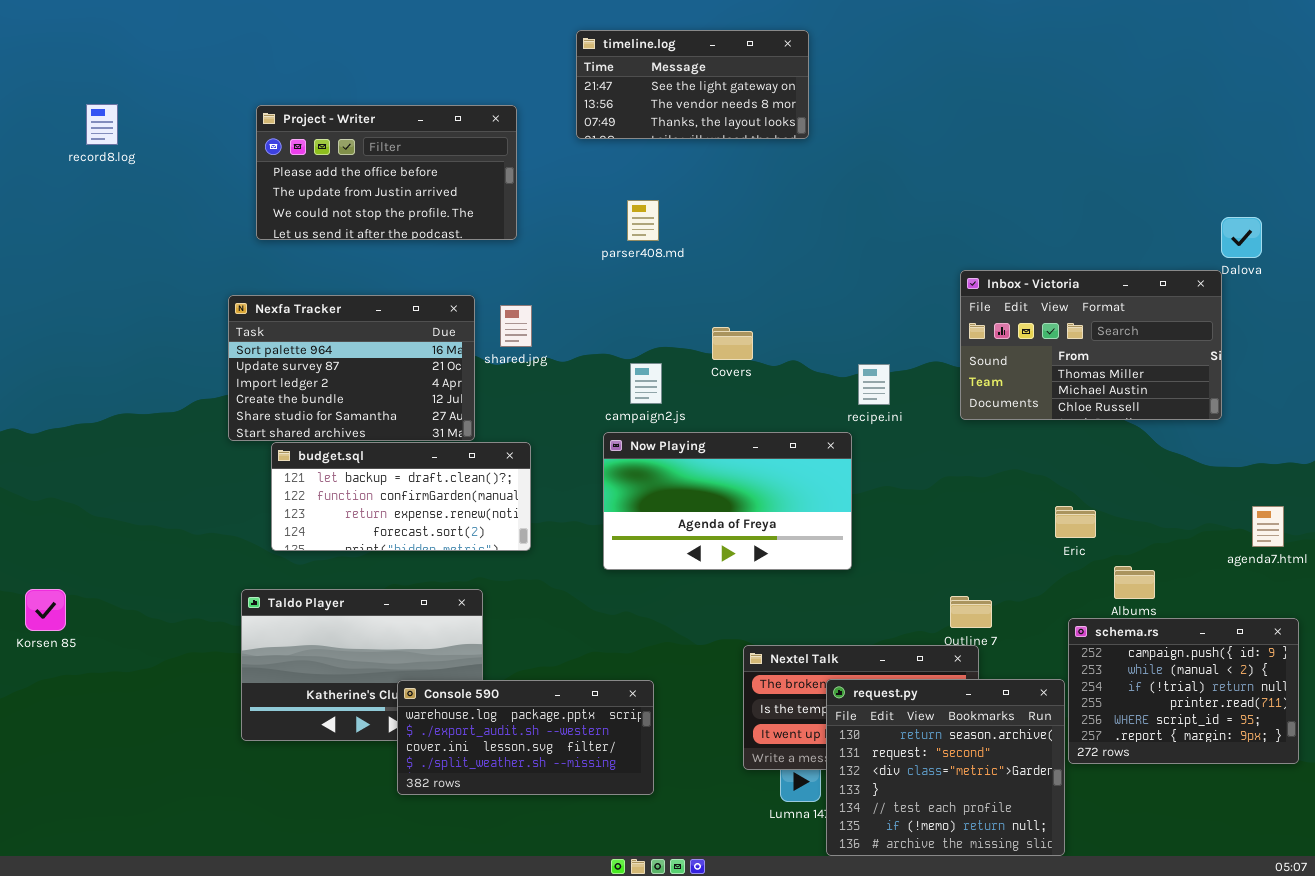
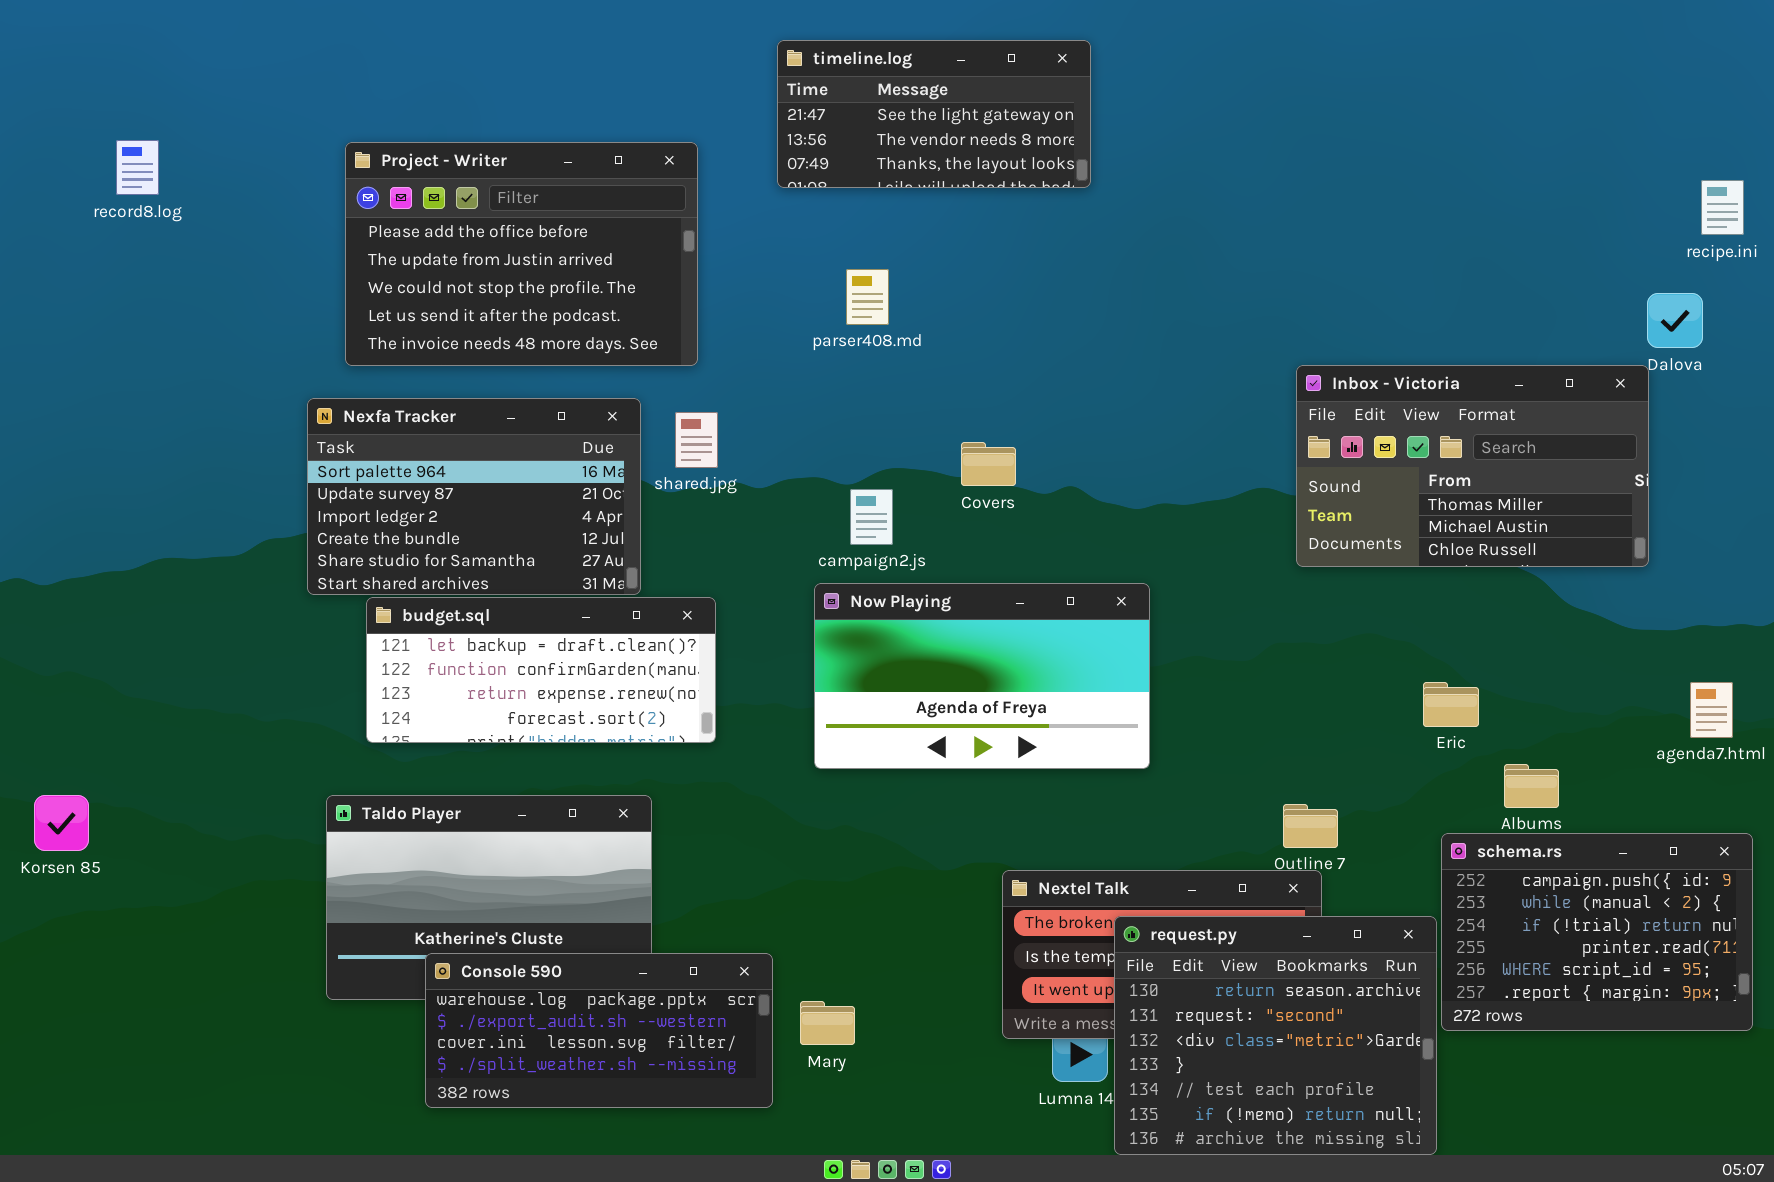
Project - Writer: [256,105,517,240] -> [345,142,698,366], resized
recipe.ini: [858,364,890,405] -> [1701,180,1744,235], moved
Console 590: [397,680,654,795] -> [425,953,773,1108], moved

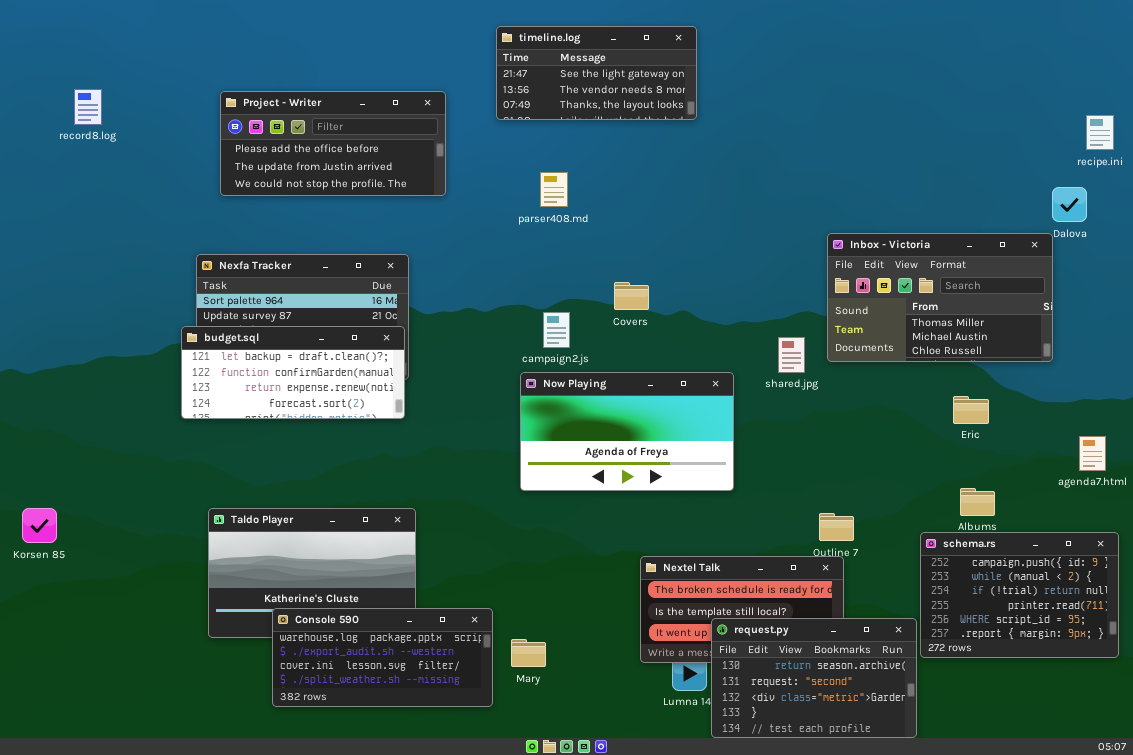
Project - Writer: [345,142,698,366] -> [220,91,446,196], resized
shared.jpg: [675,412,718,468] -> [778,337,805,373], moved
budget.sql: [366,597,716,743] -> [181,326,405,419], moved
Eric: [1423,682,1479,727] -> [953,396,989,424], moved
request.py: [1114,916,1437,1155] -> [711,618,917,738], resized

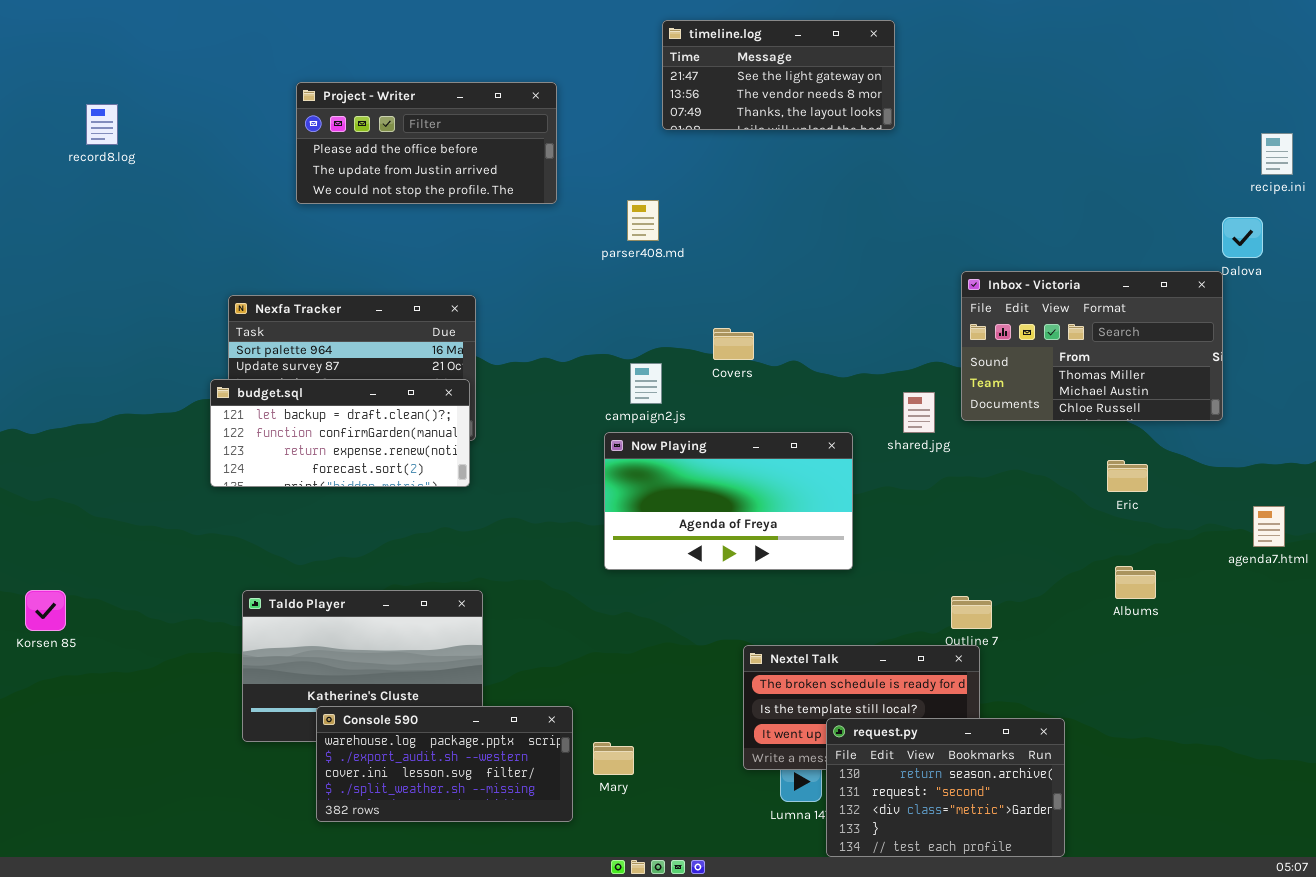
timeline.log: [496,26,697,120] -> [662,20,895,130], moved
Project - Writer: [220,91,446,196] -> [296,82,557,204], moved
schema.rs: [920,532,1119,658] -> none, closed

